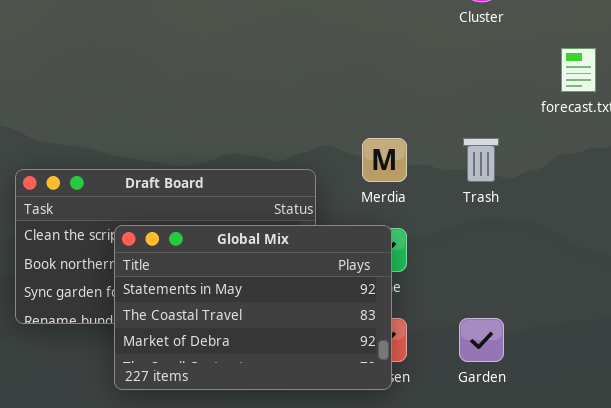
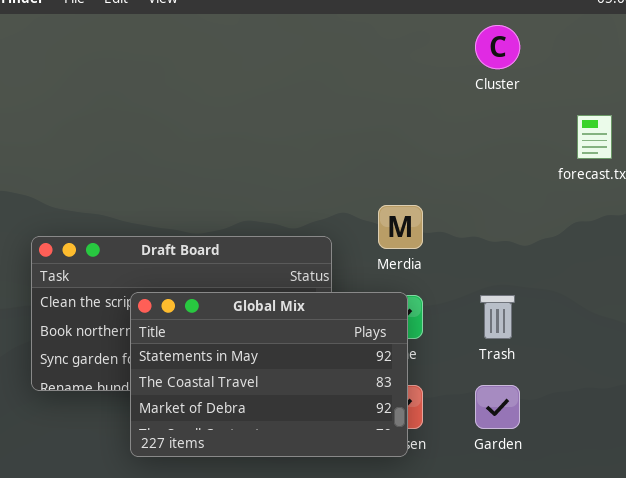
Trash: [463,138,499,182] -> [480,295,515,339], moved

